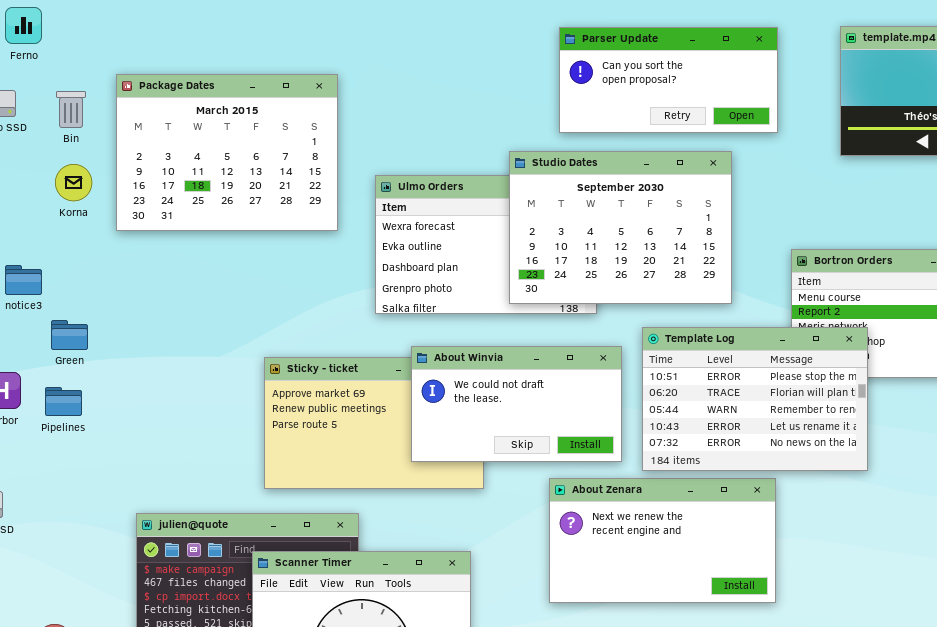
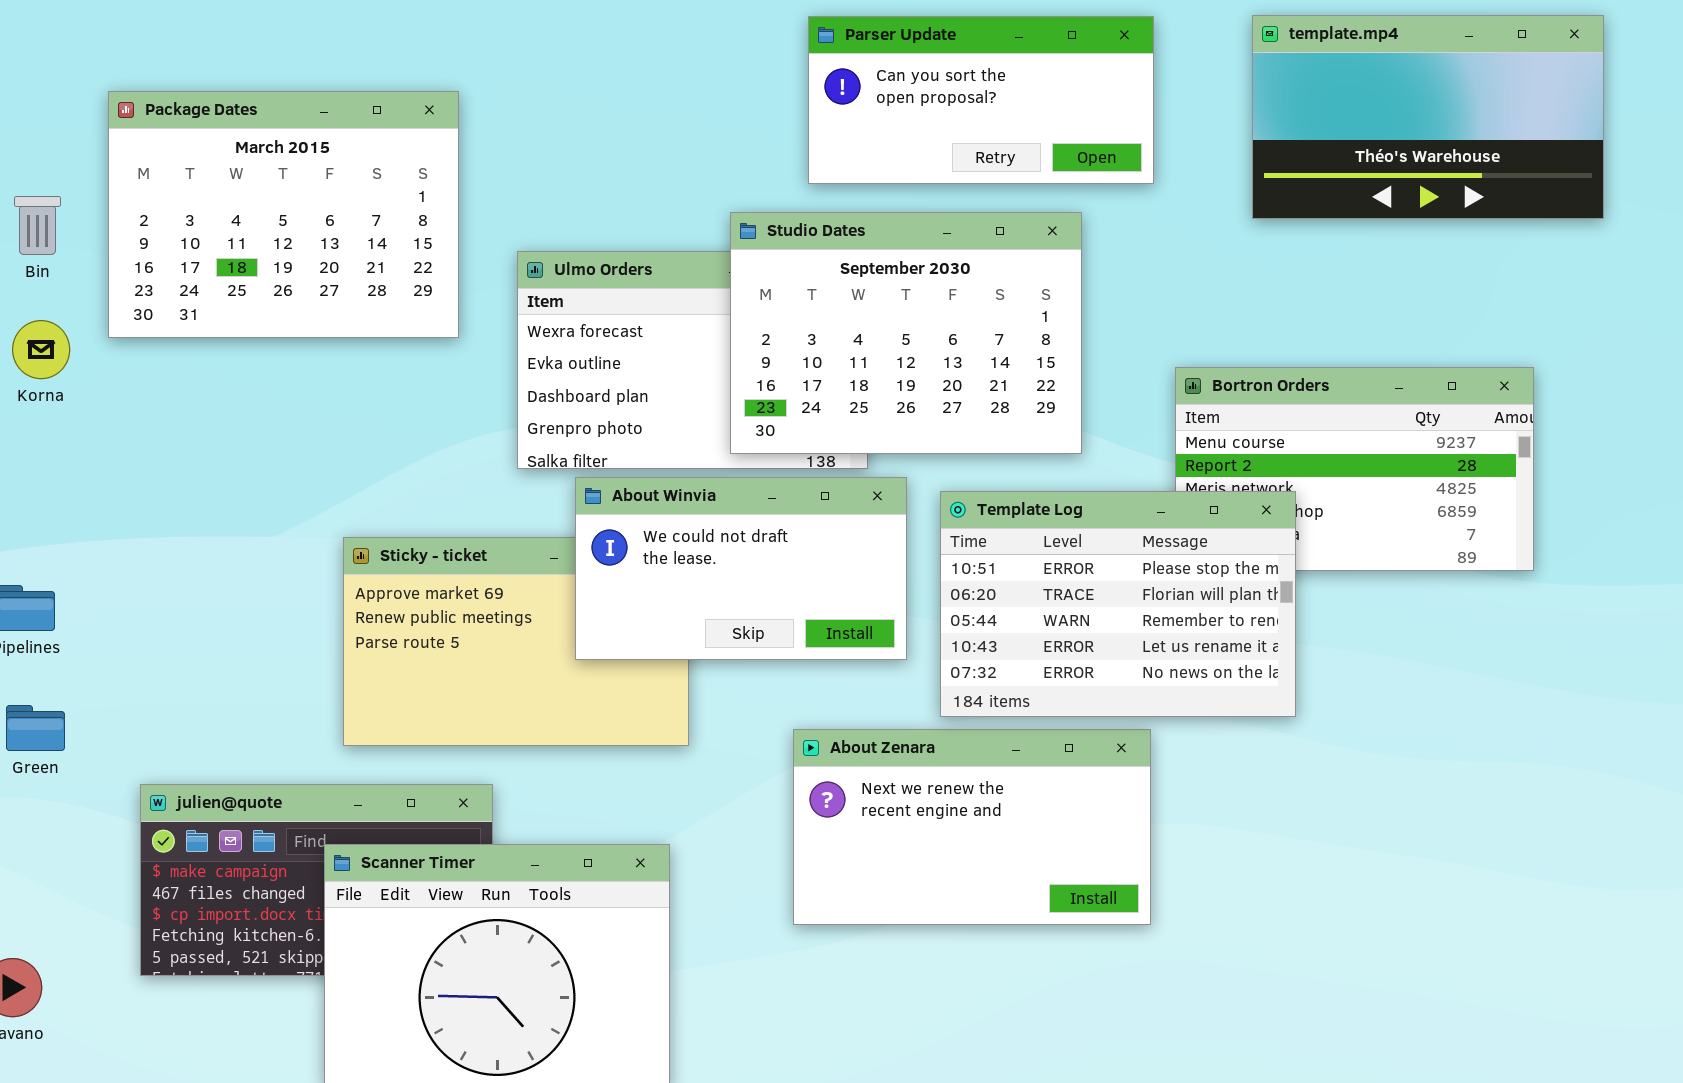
Bin: [56,91,86,128] -> [14,196,61,255], moved
Korna: [55,164,92,201] -> [12,320,70,379], moved
Green: [51,320,88,350] -> [6,705,65,751], moved
About Winvia: [411,346,622,462] -> [575,477,907,660], moved

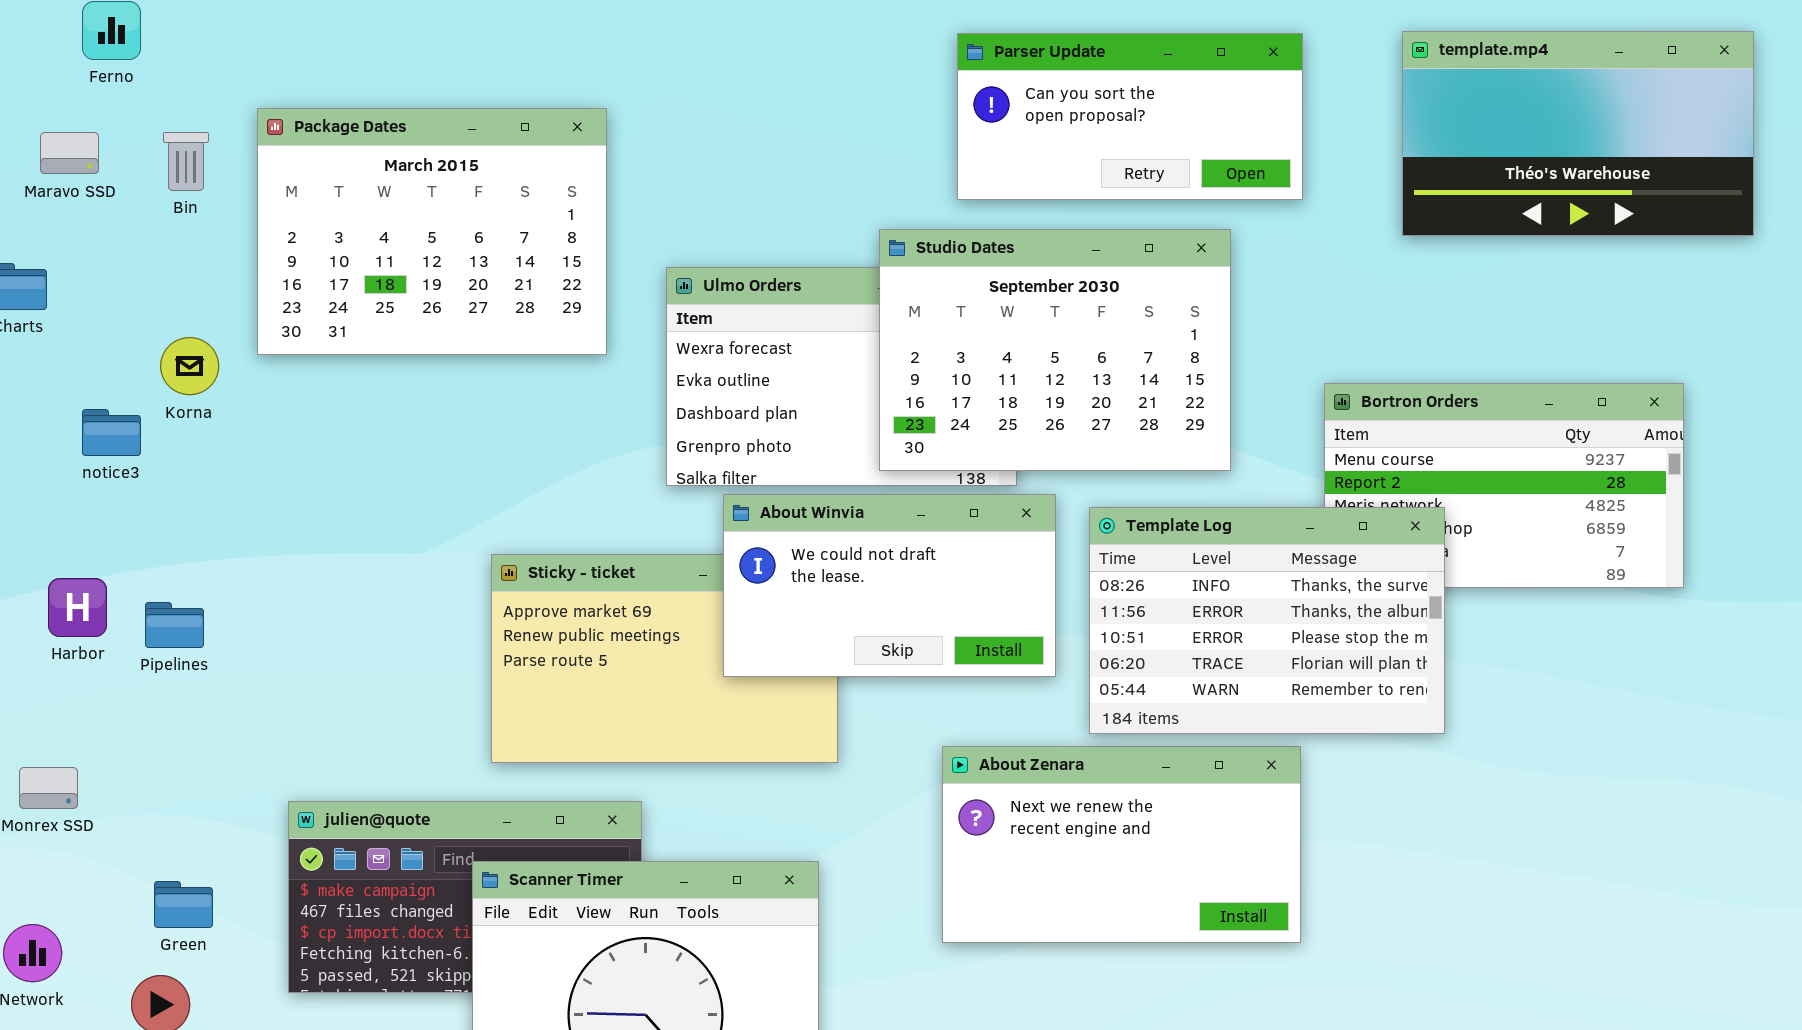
Bin: [14,196,61,255] -> [163,132,209,191], moved
Template Log: [940,491,1296,717] -> [1089,507,1445,734], scrolled up 2 rows
Green: [6,705,65,751] -> [154,881,213,928], moved

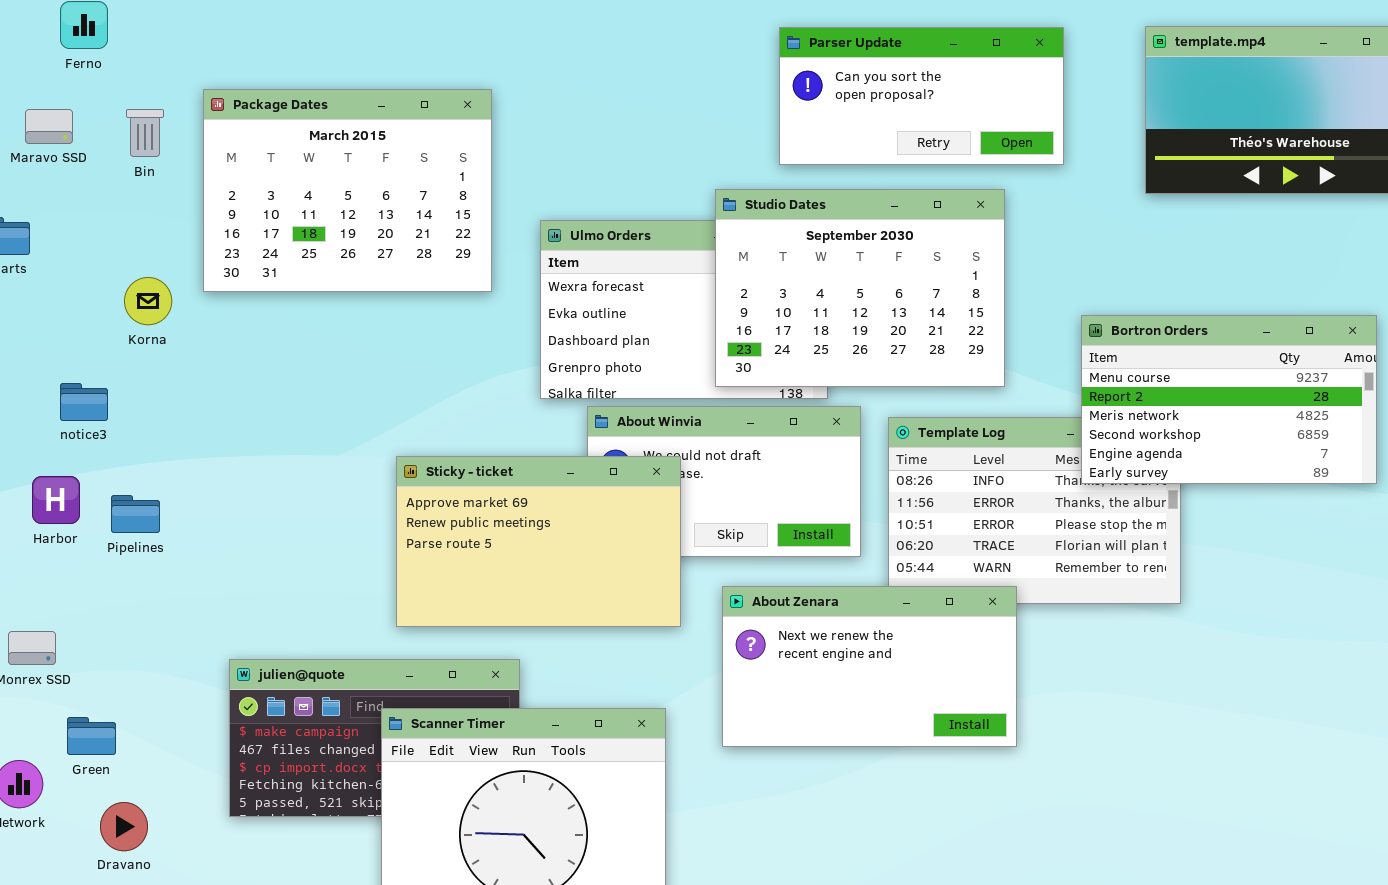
Bortron Orders: [1324,383,1684,588] -> [1081,315,1377,484], raised
notice3: [82,409,141,456] -> [60,383,108,421], moved
Sticky - ticket: [491,554,838,763] -> [396,456,681,627], raised
About Zenara: [942,746,1301,943] -> [722,586,1017,747], moved
Green: [154,881,213,928] -> [67,717,116,755], moved

